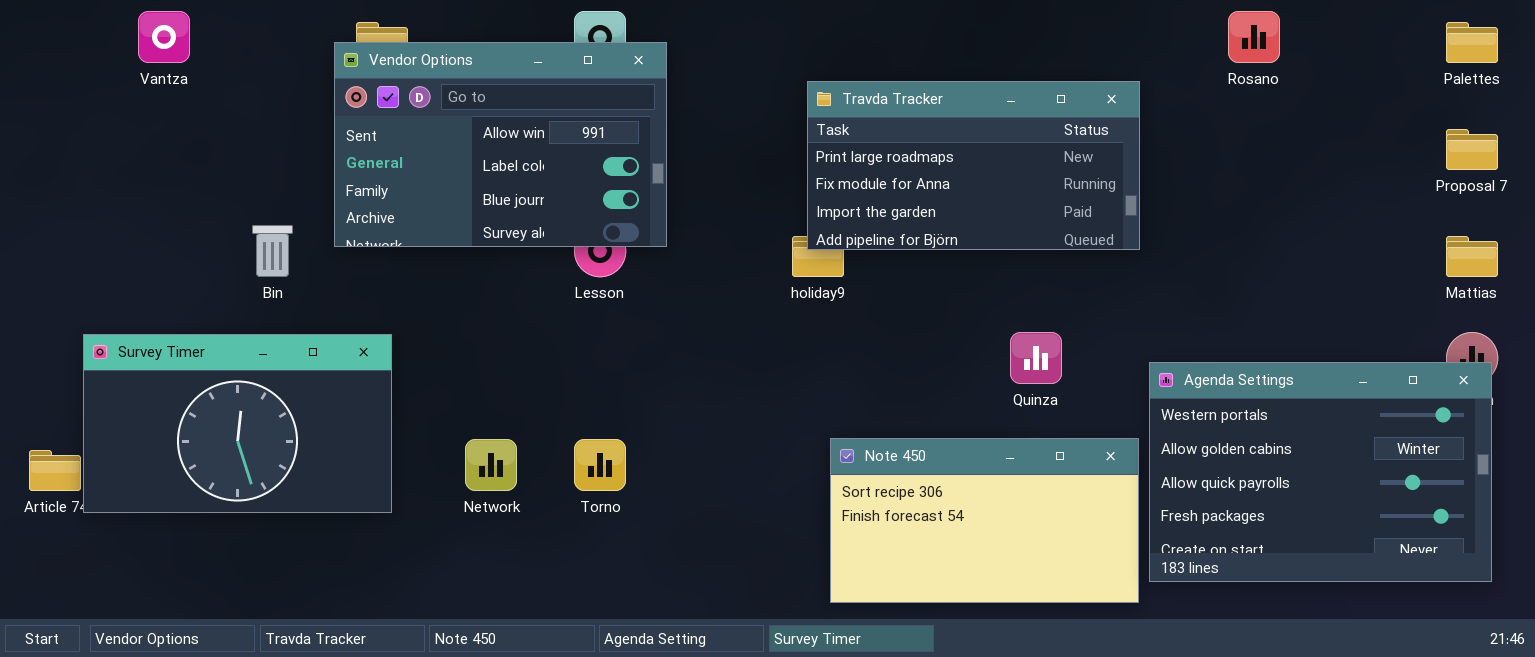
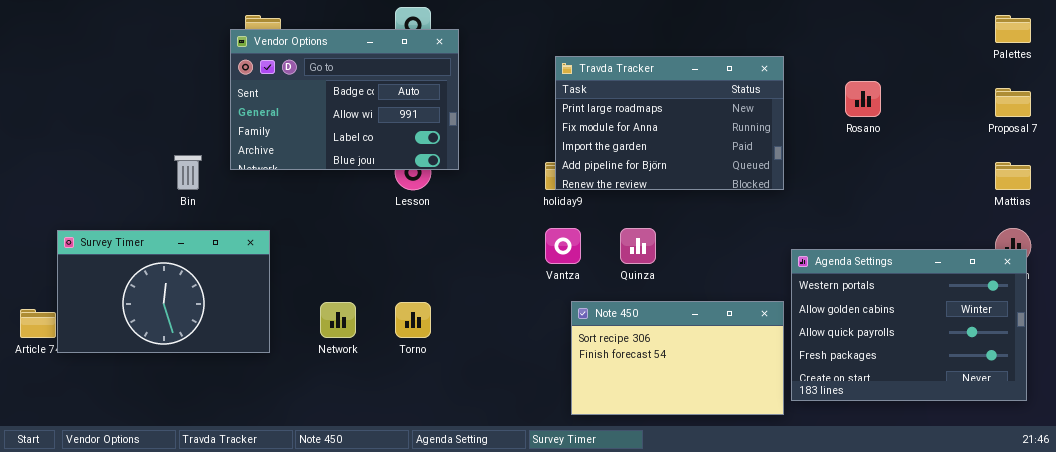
Vantza: [138,11,190,63] -> [545,228,581,264], moved
Rosano: [1228,11,1280,63] -> [845,81,881,117], moved
Vendor Options: [334,42,667,247] -> [230,29,459,170], scrolled up 1 row
Travda Tracker: [807,81,1140,250] -> [555,56,784,190], resized
Quinza: [1010,332,1062,384] -> [620,228,656,264], moved

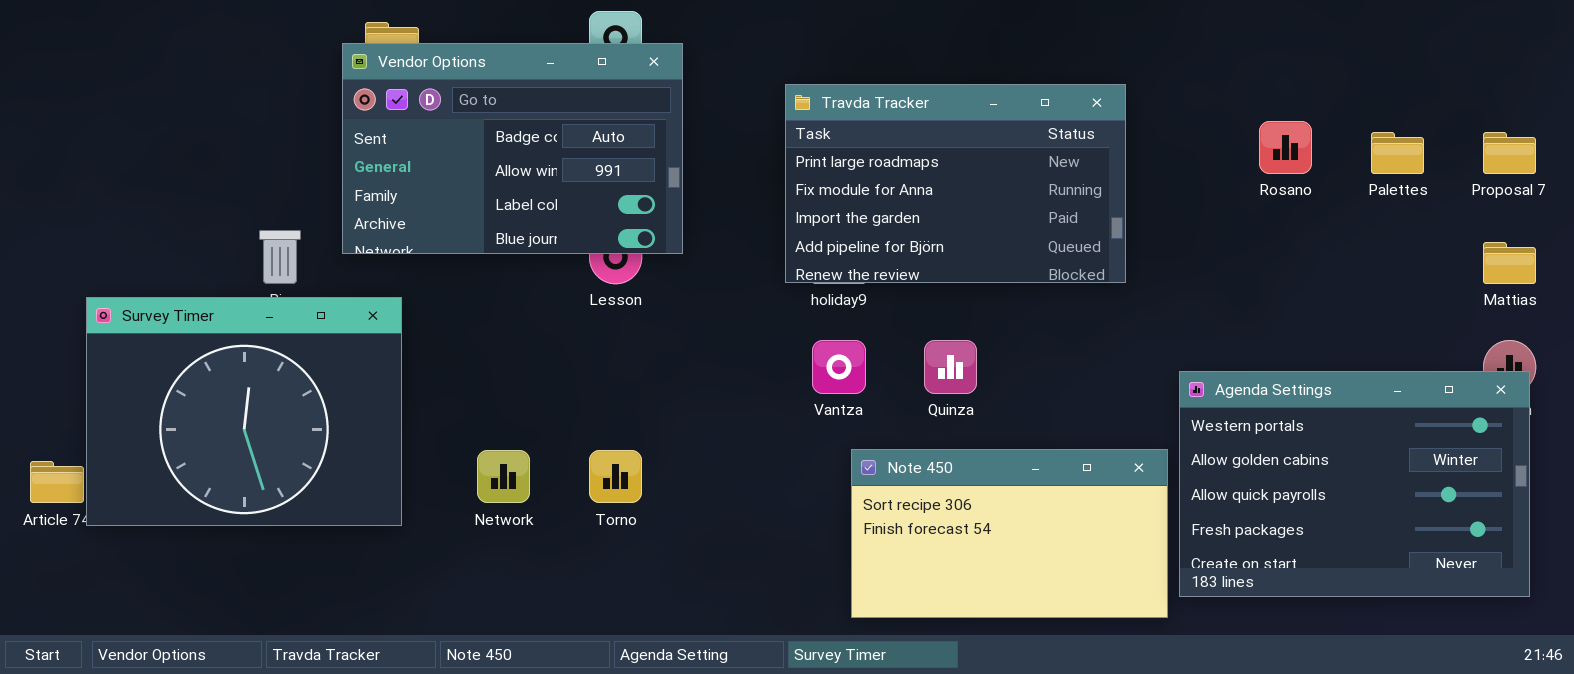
Palettes: [995,15,1031,43] -> [1371,132,1424,174], moved
Travda Tracker: [555,56,784,190] -> [785,84,1126,283], moved
Survey Timer: [57,230,270,353] -> [86,297,402,526], resized

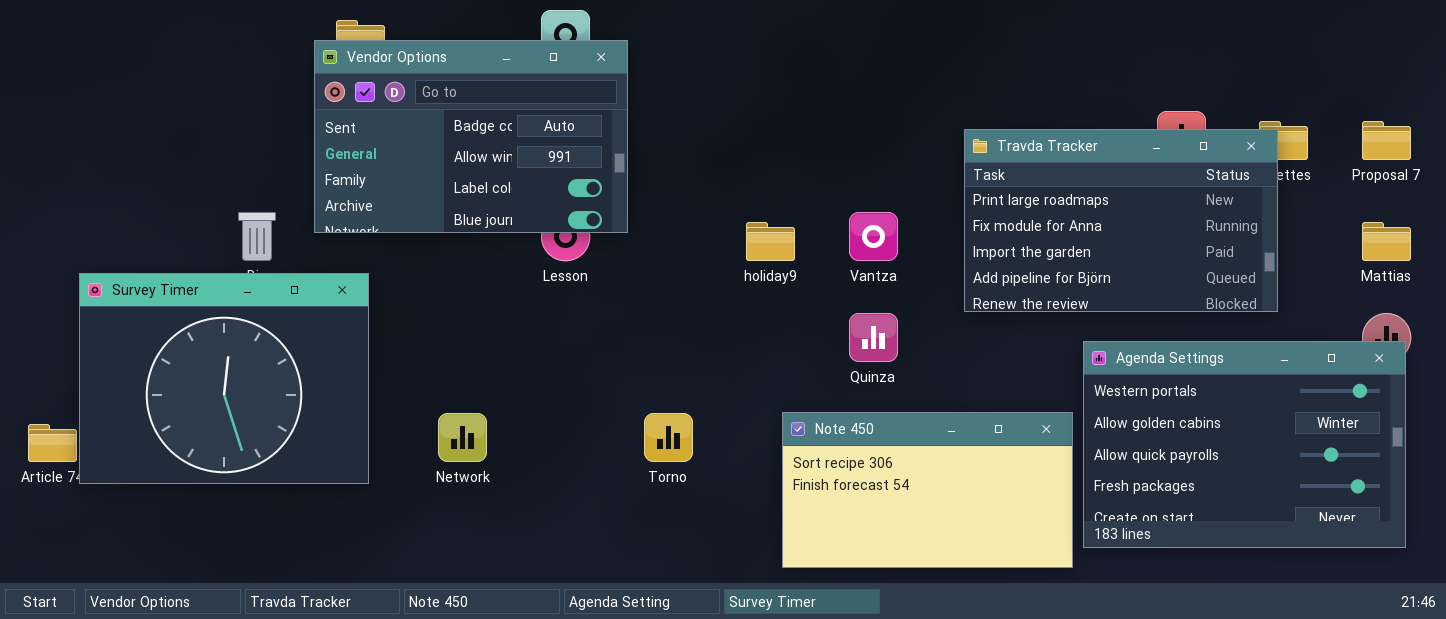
Travda Tracker: [785,84,1126,283] -> [964,129,1278,312], moved
Vantza: [812,340,866,394] -> [849,212,898,261], moved
Torno: [589,450,642,503] -> [644,413,693,462], moved

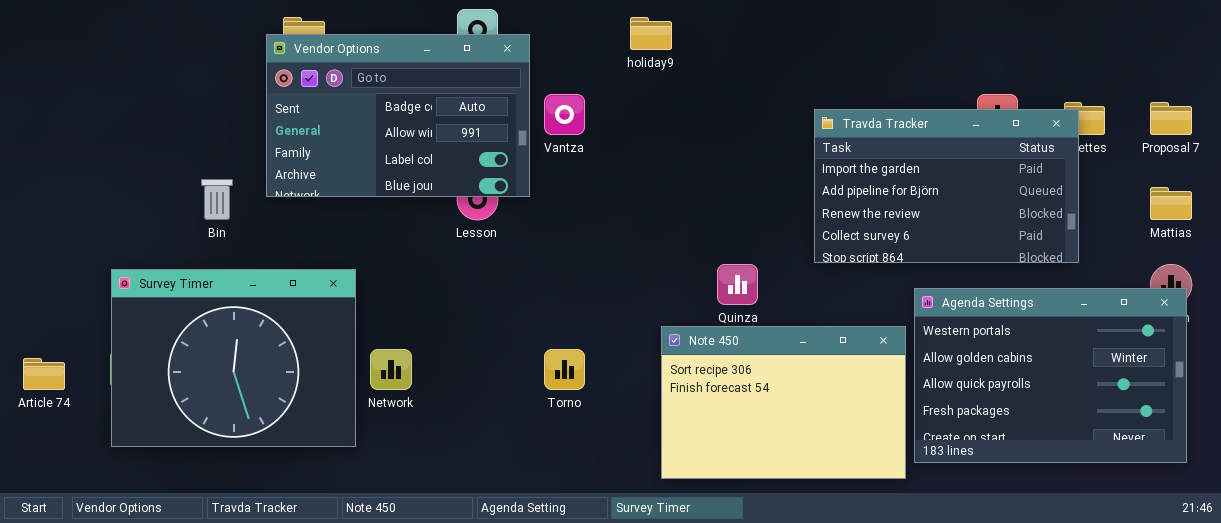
Travda Tracker: [964,129,1278,312] -> [814,109,1079,263], scrolled down 2 rows
Vantza: [849,212,898,261] -> [544,94,585,135], moved
holiday9: [746,222,795,261] -> [630,17,672,50], moved
Survey Timer: [79,273,369,484] -> [111,269,356,447], moved
Note 450: [782,412,1073,568] -> [661,326,906,479], resized

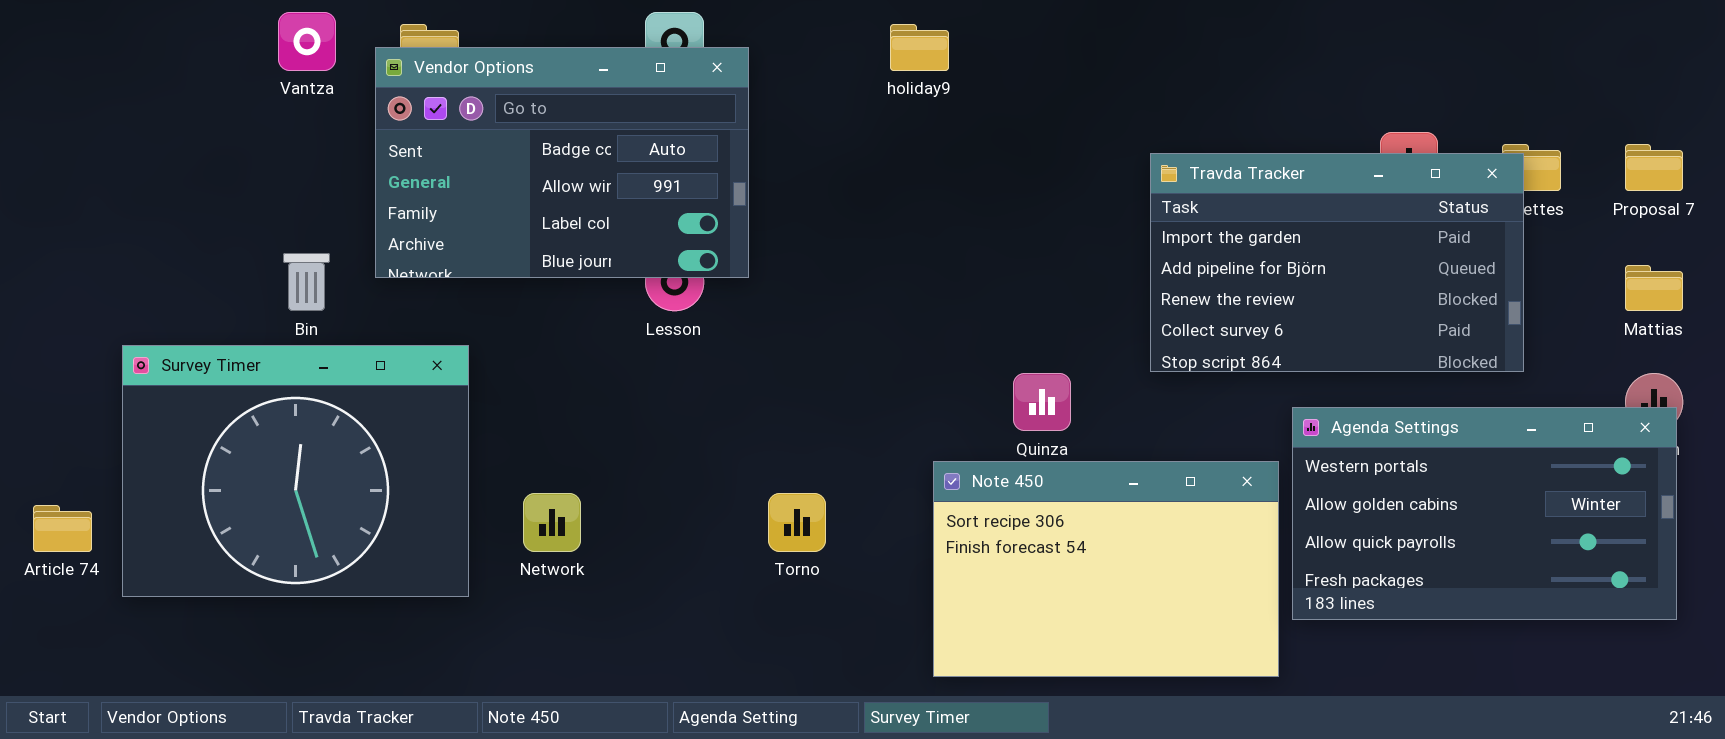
Vantza: [544,94,585,135] -> [278,12,336,71], moved
Survey Timer: [111,269,356,447] -> [122,345,469,597], moved
Agenda Settings: [914,288,1187,463] -> [1292,407,1677,620], resized

